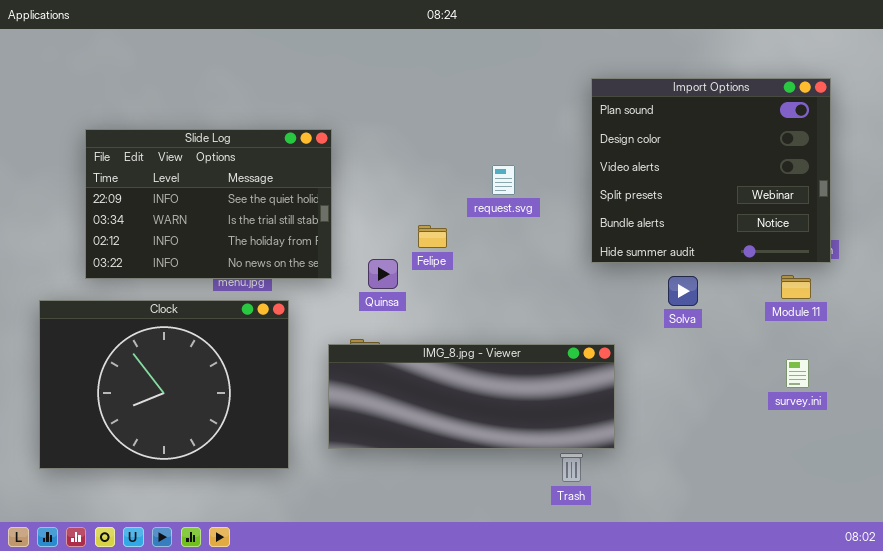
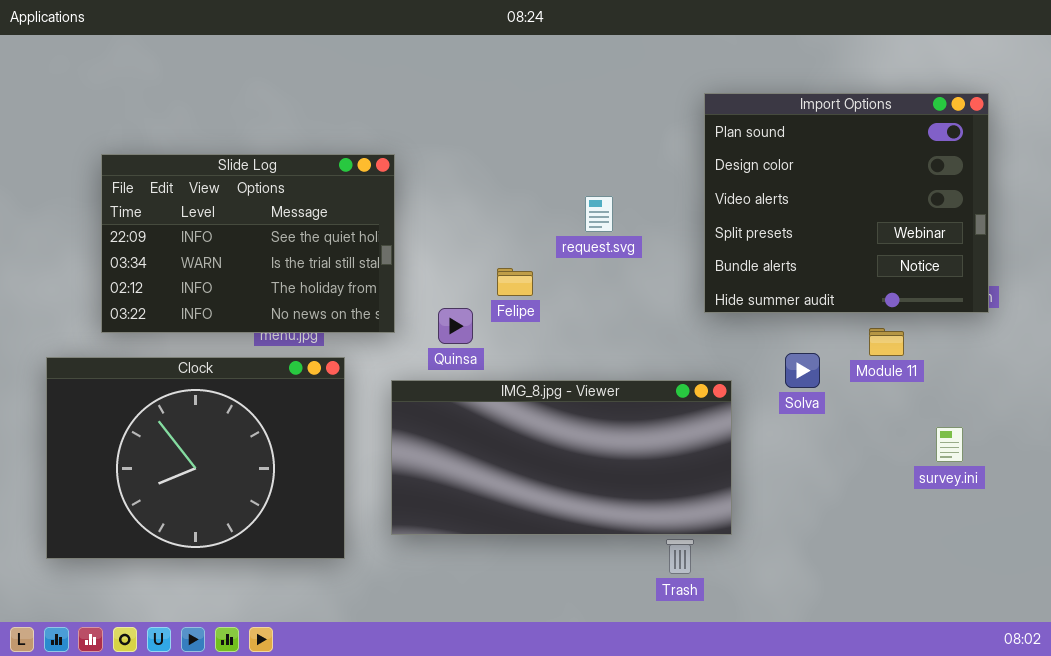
Module 11: [781,275,811,299] -> [869,328,904,356], moved
Solva: [668,276,698,306] -> [785,353,820,388], moved
IMG_8.jpg - Viewer: [328,344,615,449] -> [391,380,732,535], resized

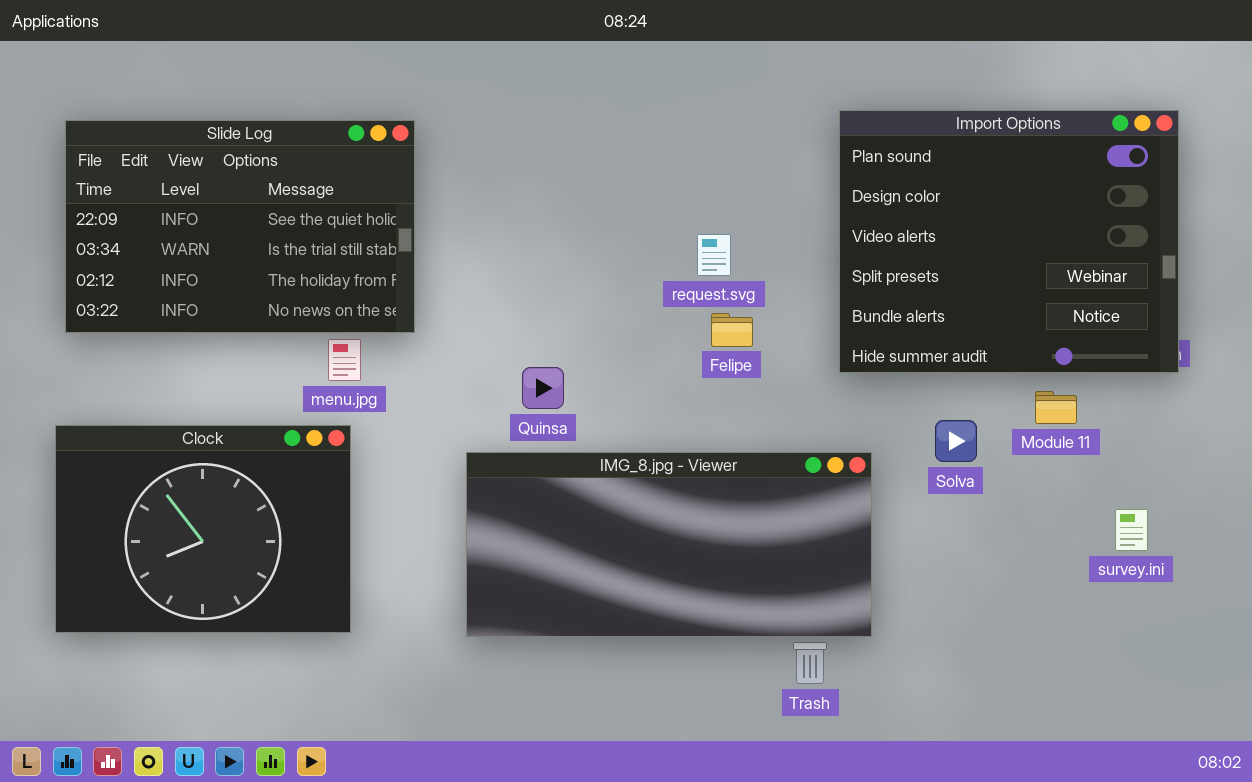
Slide Log: [101,154,395,333] -> [65,120,415,333], moved
Felipe: [497,268,533,296] -> [711,313,753,347], moved
Clock: [46,357,345,559] -> [55,425,351,633], resized

